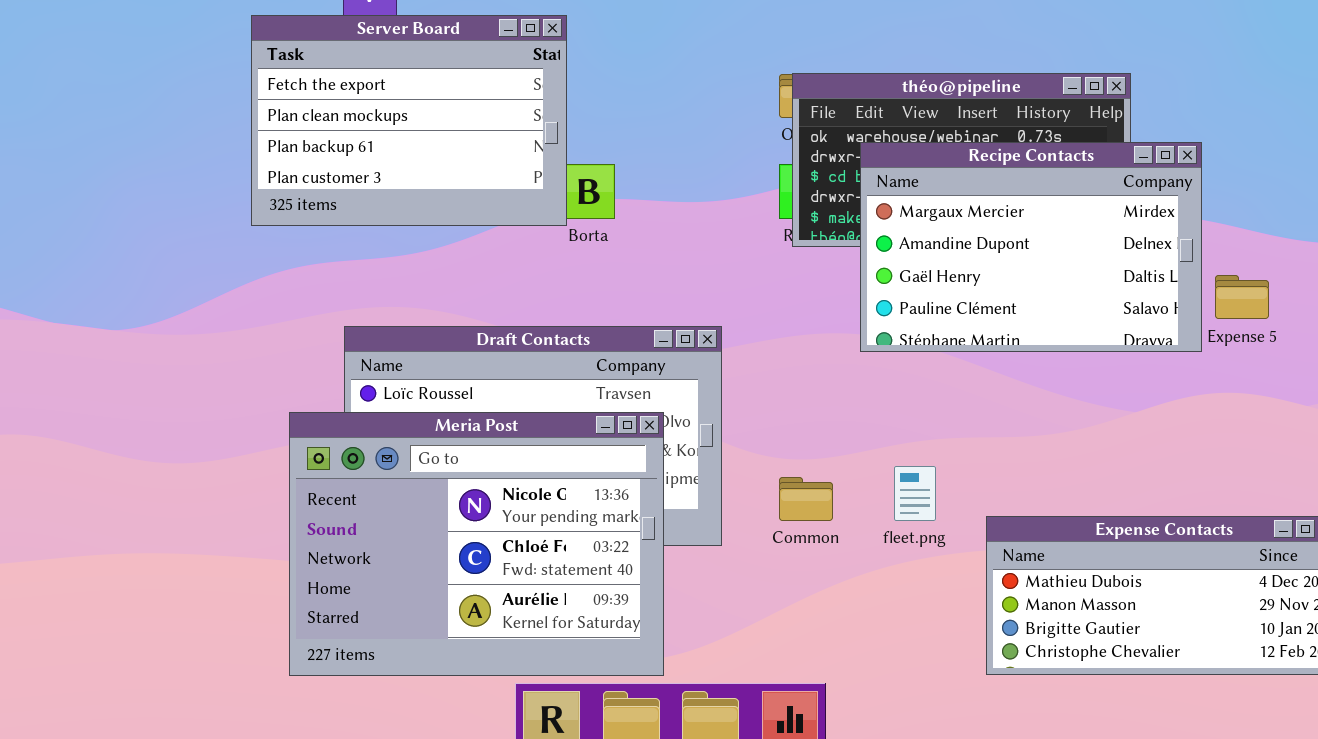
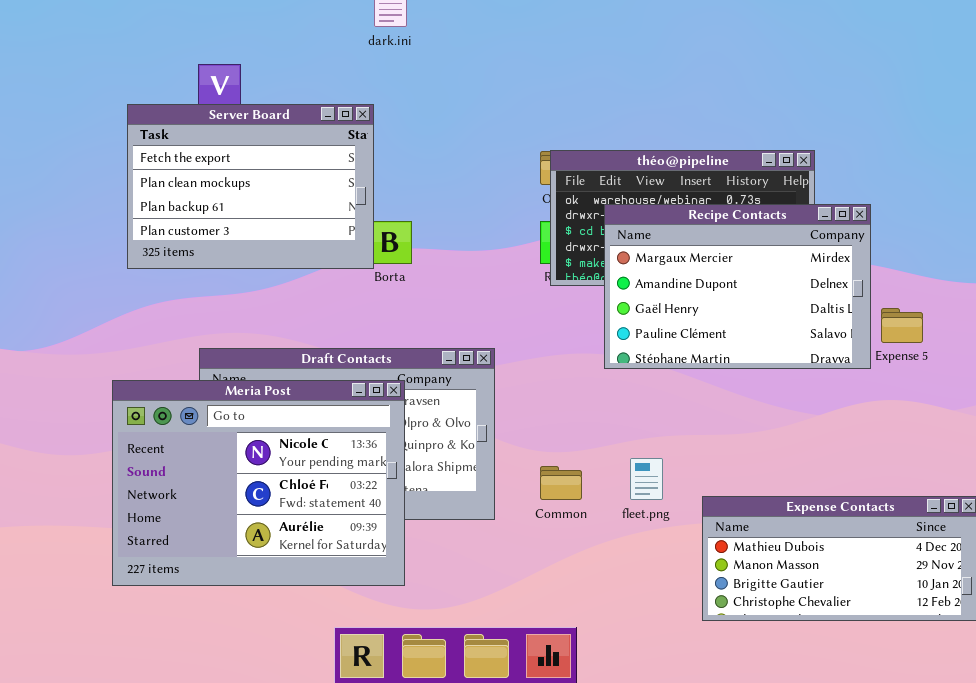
Meria Post: [289,412,664,676] -> [112,380,405,586], moved

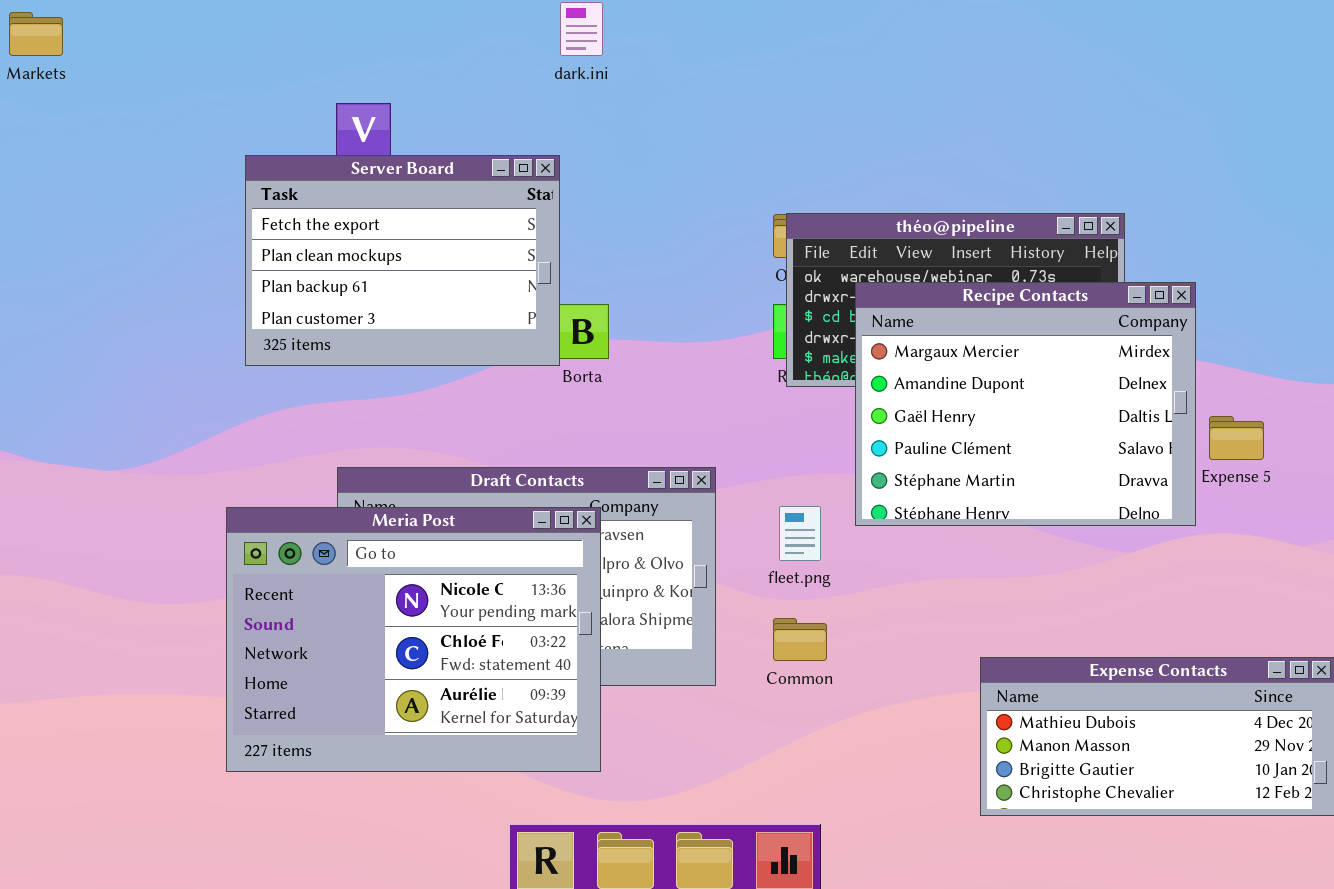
Recipe Contacts: [604,204,871,369] -> [855,282,1196,526], resized
fleet.png: [630,458,663,500] -> [779,506,821,561], moved

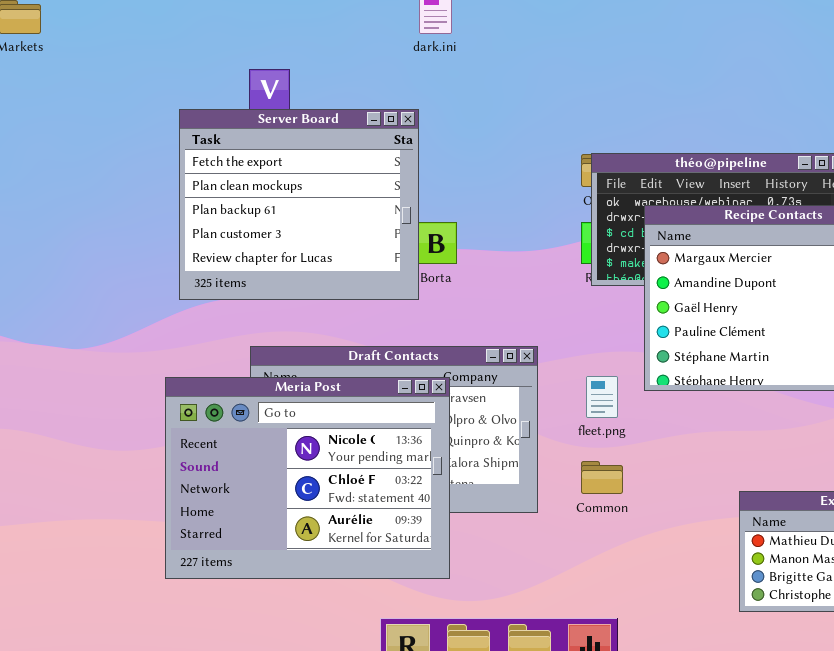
Server Board: [245,155,560,366] -> [179,109,419,300], resized

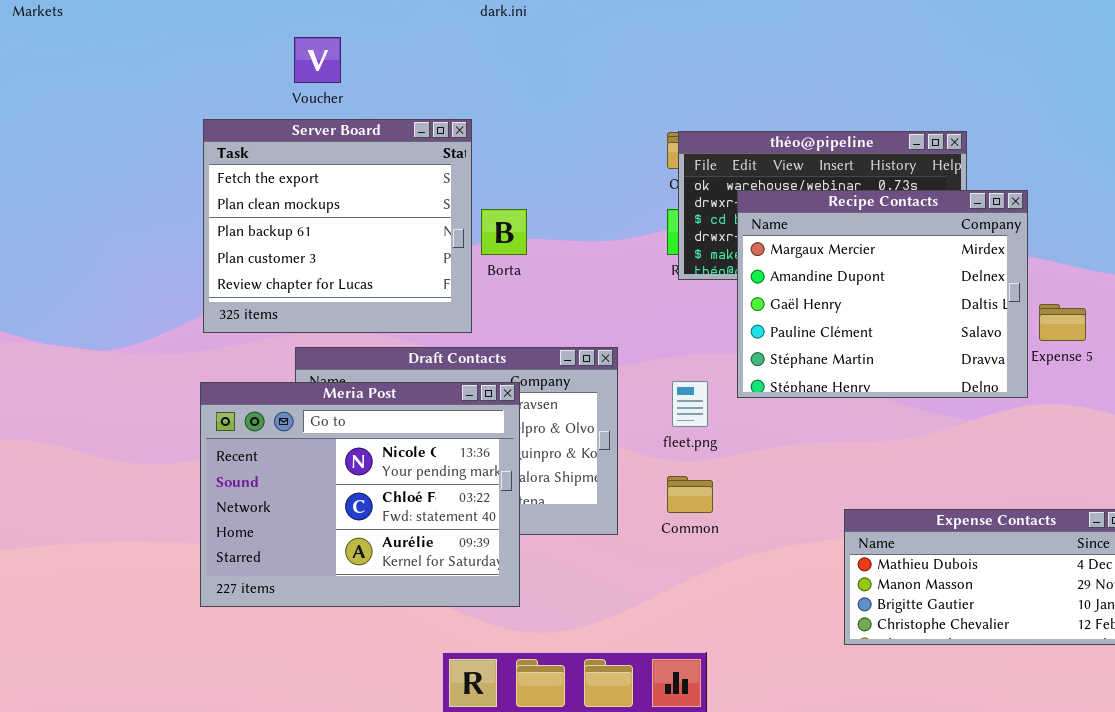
Server Board: [179,109,419,300] -> [203,119,472,333], moved

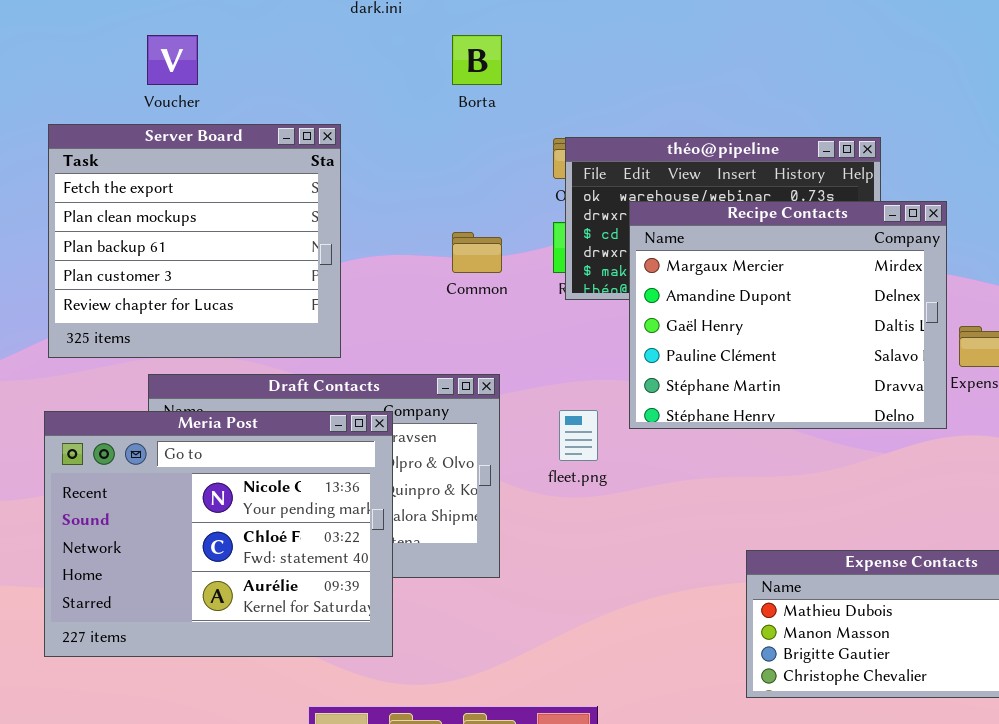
Borta: [481,209,527,255] -> [452,35,502,85], moved
Common: [667,476,713,513] -> [452,232,502,273], moved

